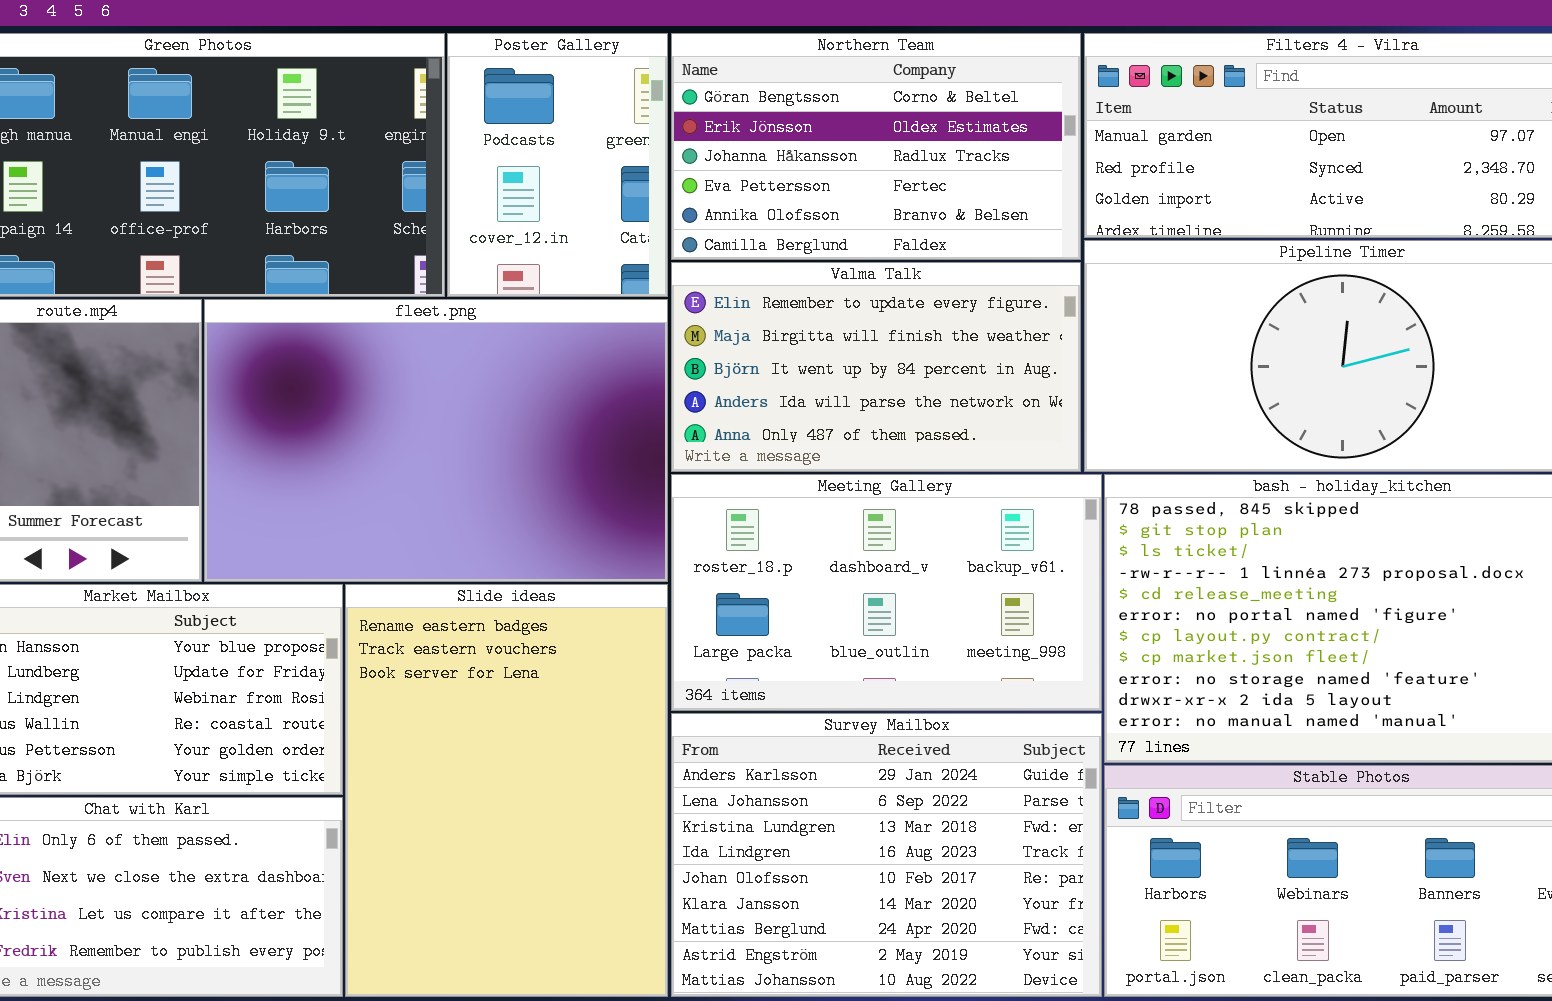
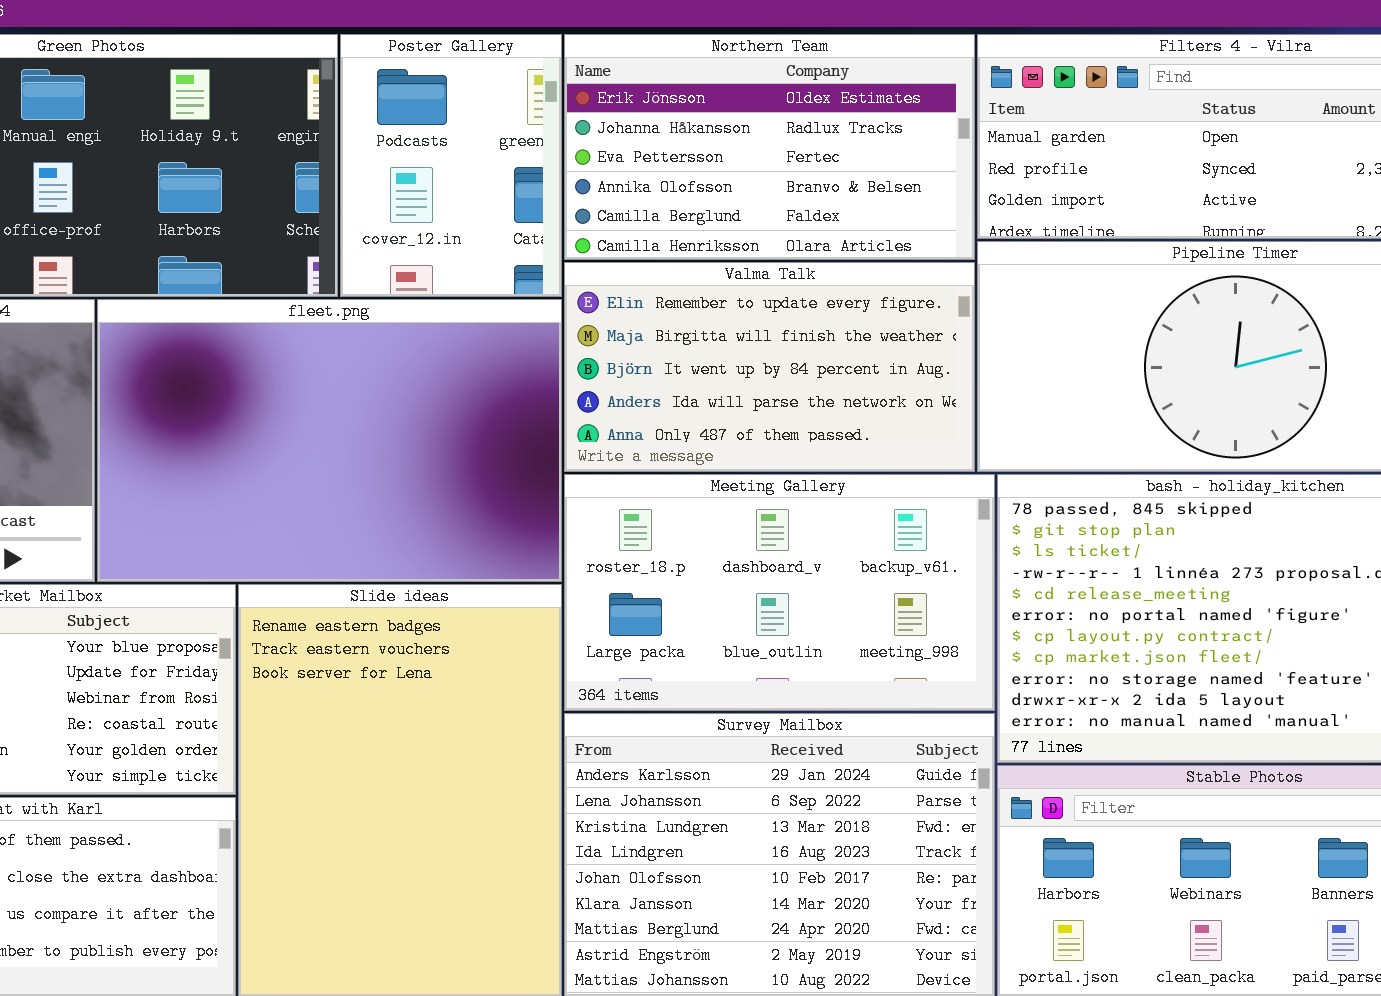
Northern Team: [671,33,1081,260] -> [564,34,975,260], scrolled down 1 row

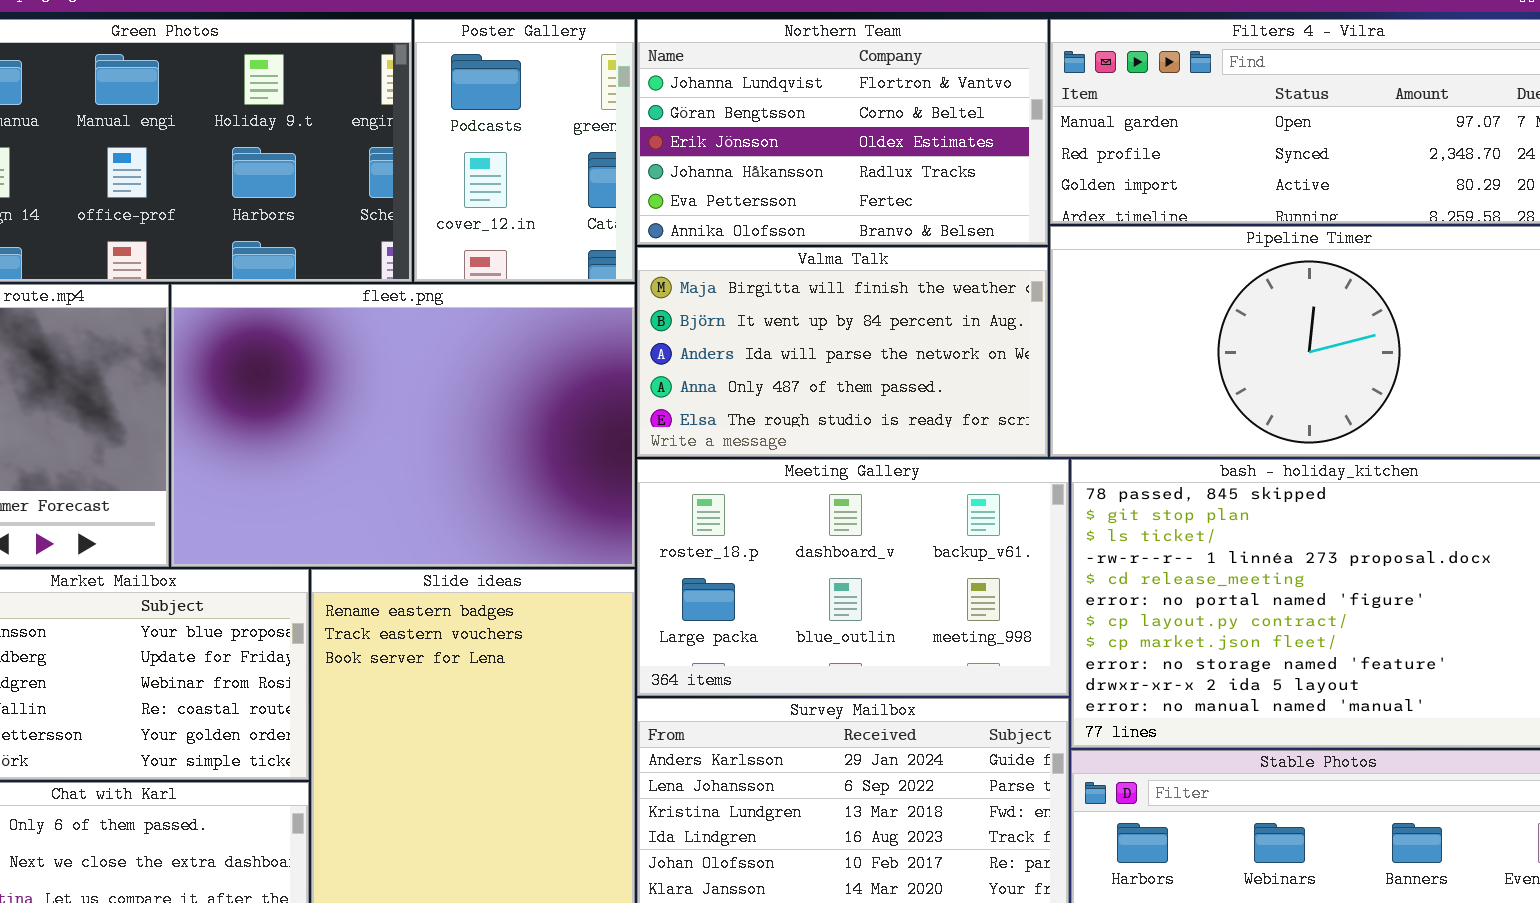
Northern Team: [564,34,975,260] -> [637,19,1048,245], scrolled up 2 rows
Valma Talk: [564,262,975,472] -> [637,247,1048,457], scrolled down 1 row

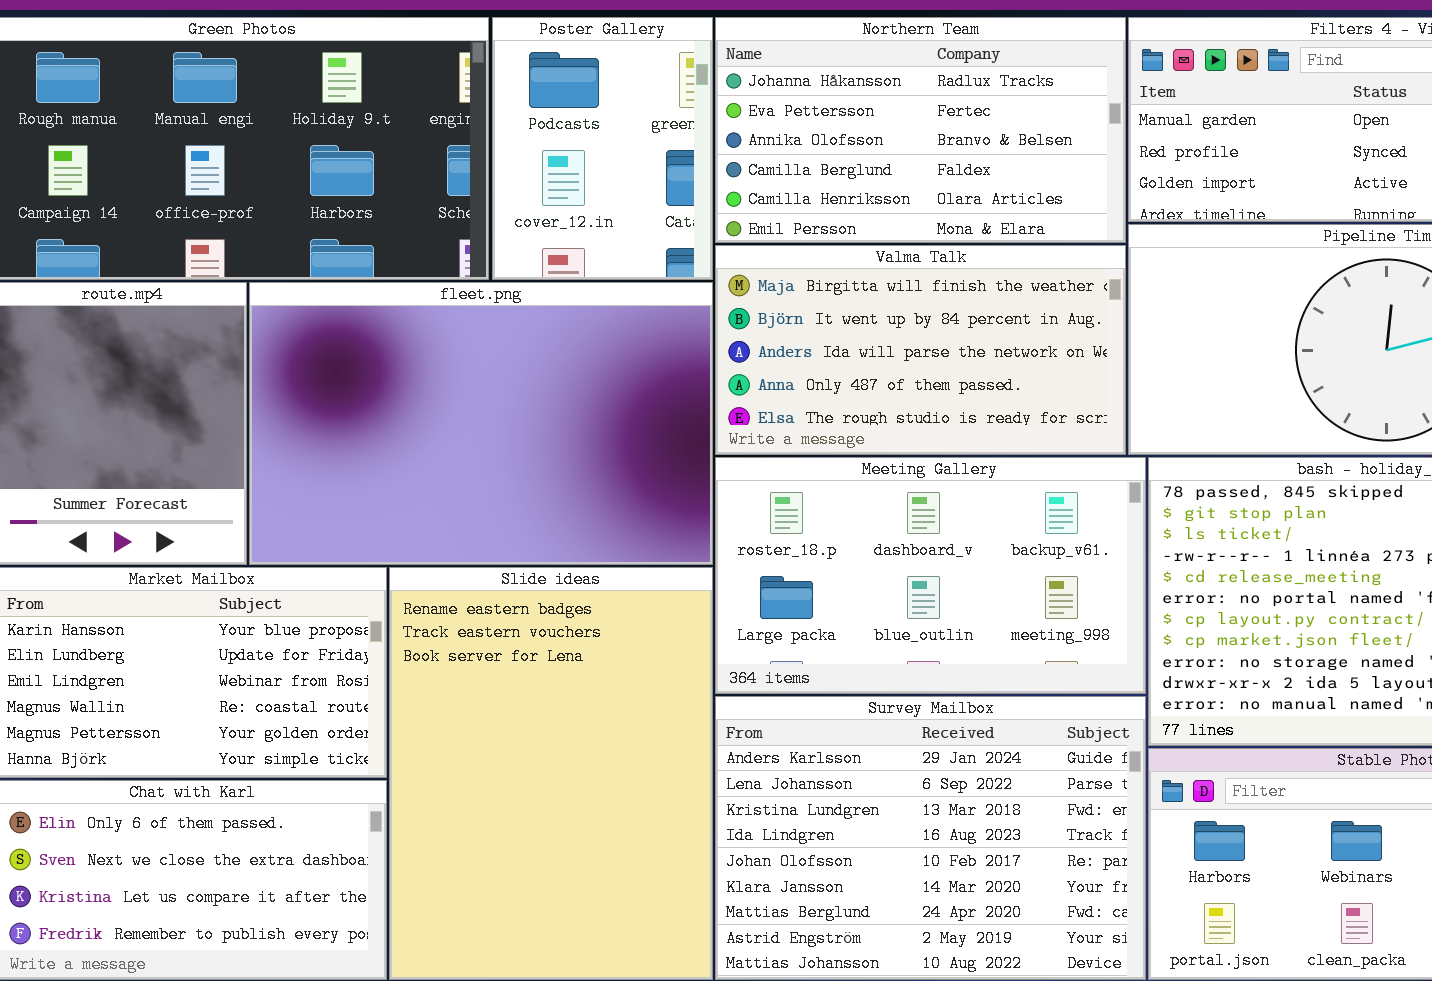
Northern Team: [637,19,1048,245] -> [715,17,1126,243], scrolled down 3 rows

